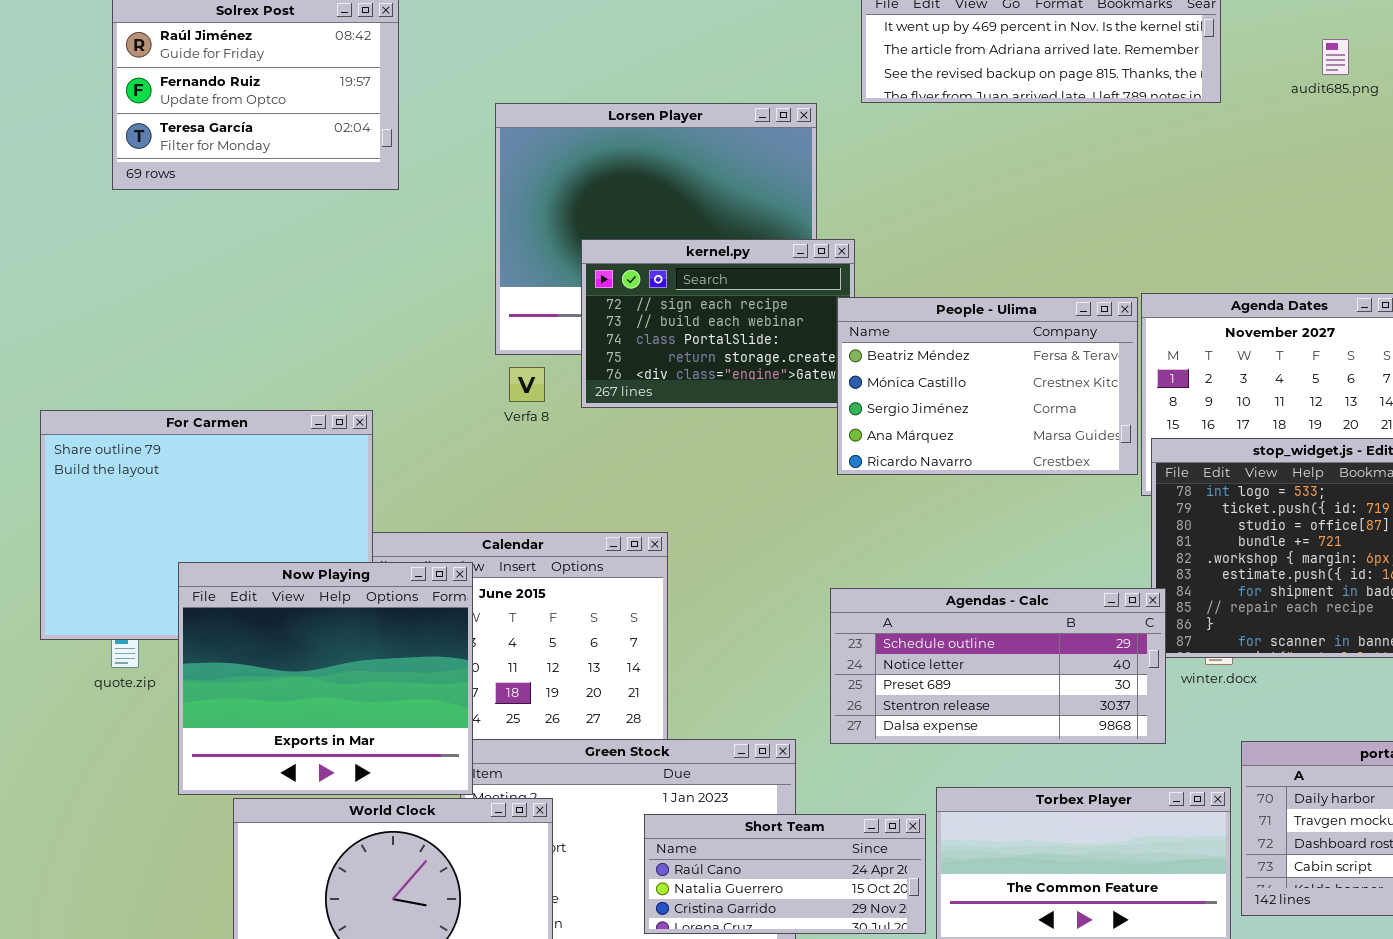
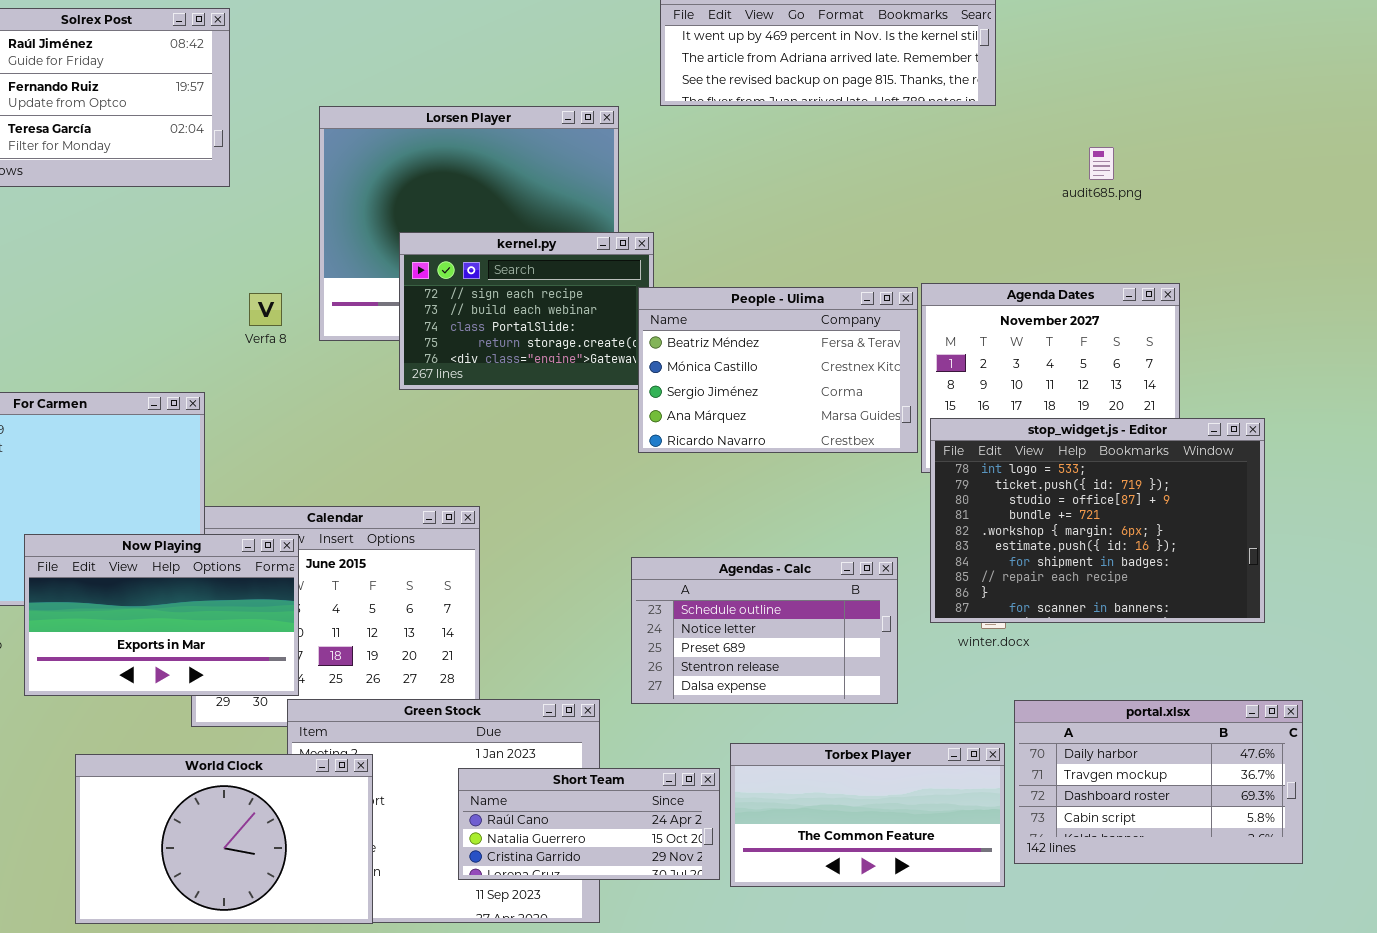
audit685.png: [1322,39,1349,75] -> [1089,147,1114,180], moved
Verfa 8: [509,367,545,402] -> [249,293,282,326], moved
Now Playing: [178,562,473,795] -> [24,534,299,696], resized
Agendas - Calc: [830,588,1166,744] -> [631,557,898,704], resized

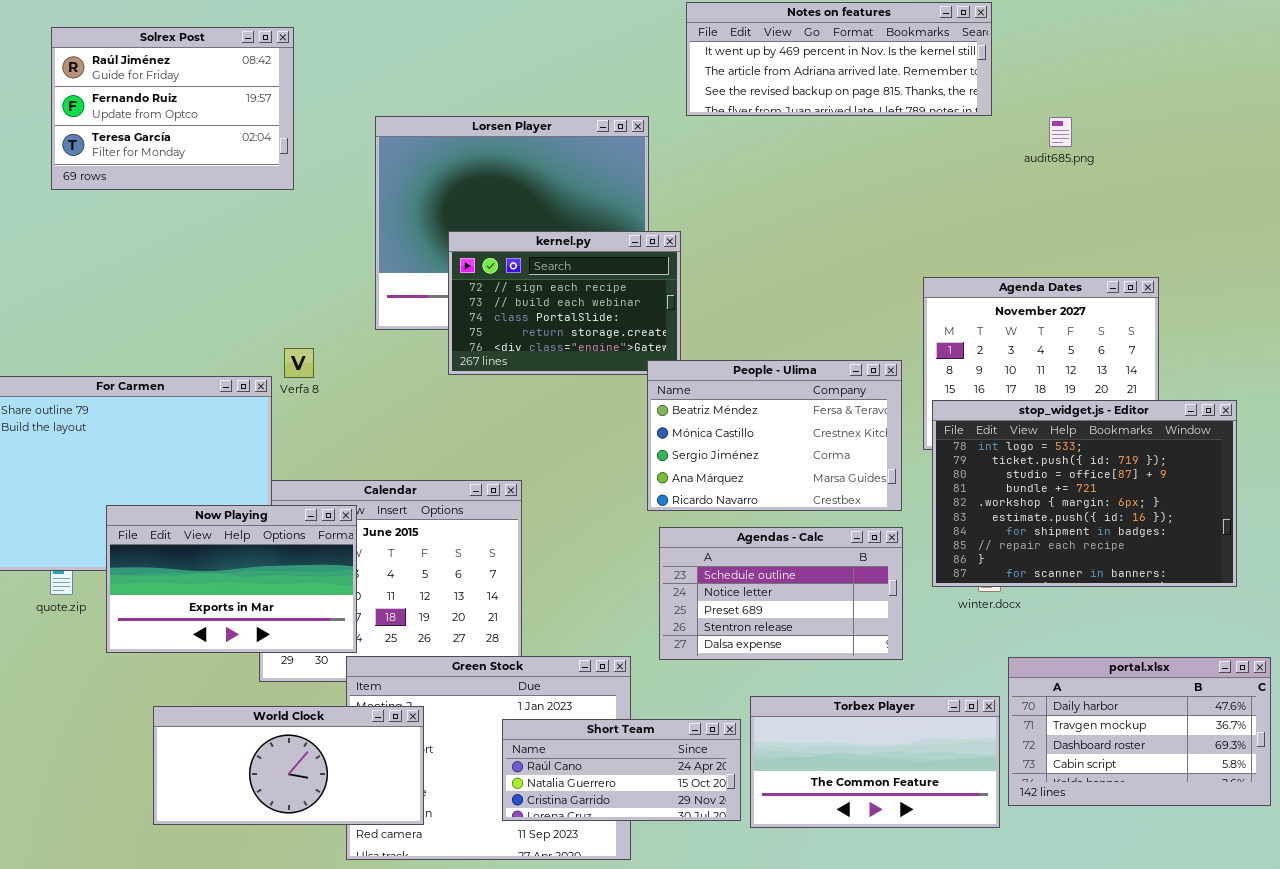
audit685.png: [1089,147,1114,180] -> [1049,117,1072,147], moved
People - Ulima: [638,287,918,453] -> [647,360,902,511], moved
Verfa 8: [249,293,282,326] -> [284,348,314,378], moved
World Clock: [75,754,373,924] -> [153,706,424,825], resized

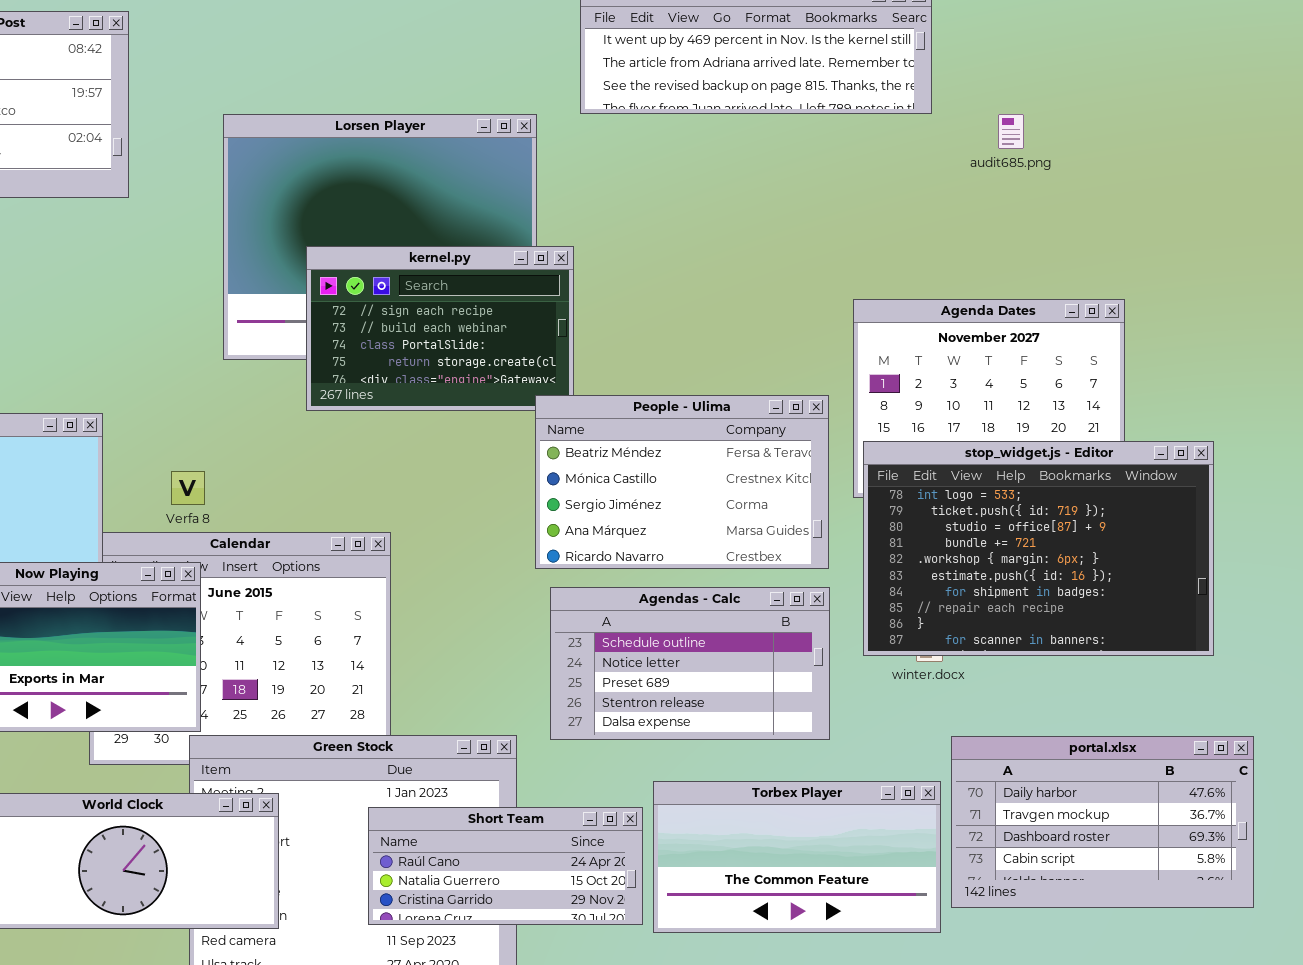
Verfa 8: [284,348,314,378] -> [171,471,205,505], moved

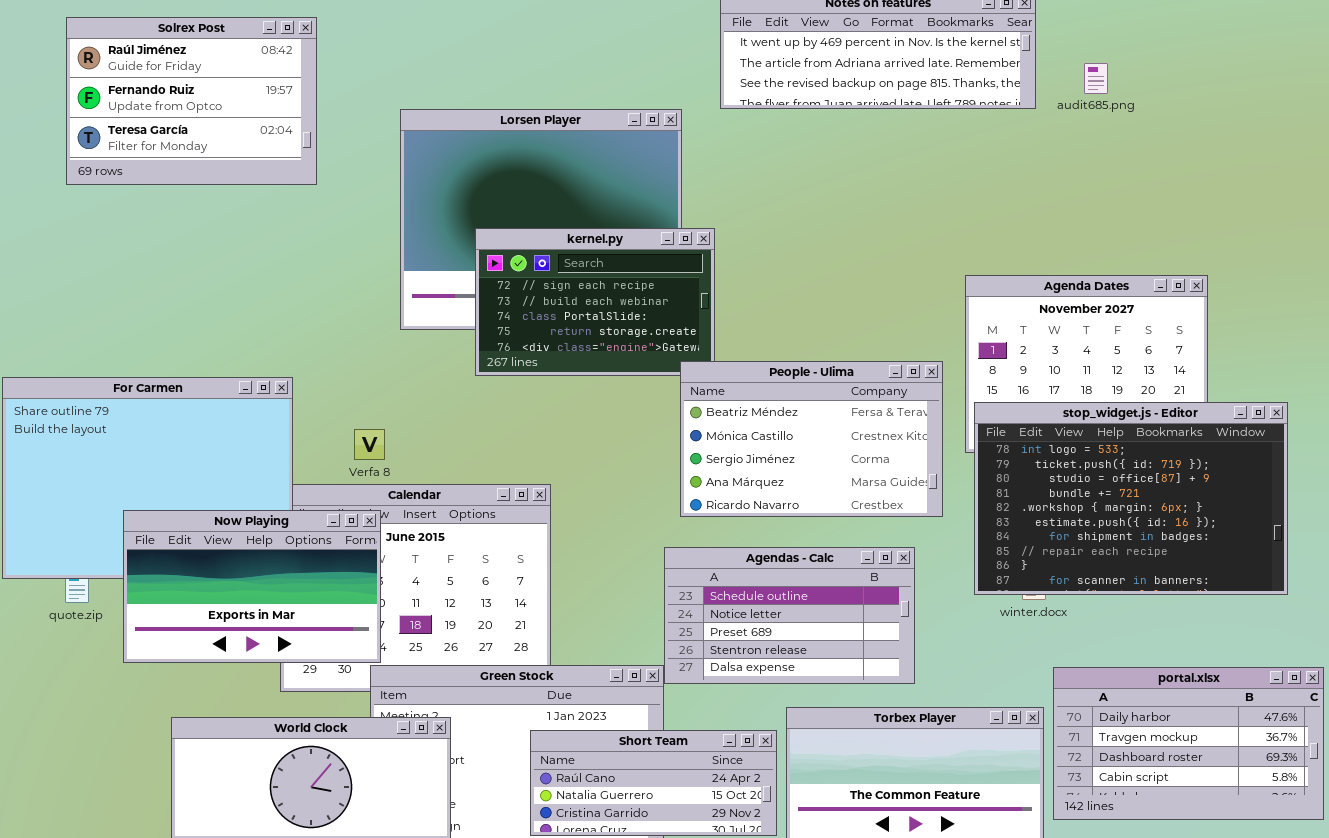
audit685.png: [998,114,1024,149] -> [1084,63,1108,94], moved
Agendas - Calc: [550,587,830,740] -> [664,547,915,684], moved

